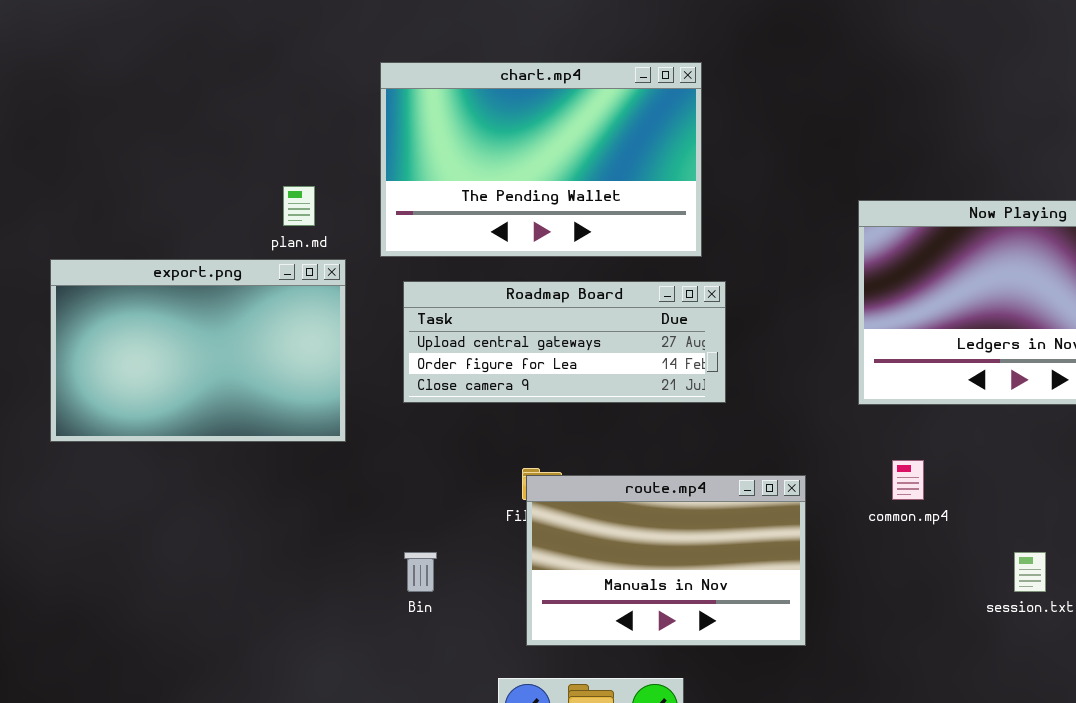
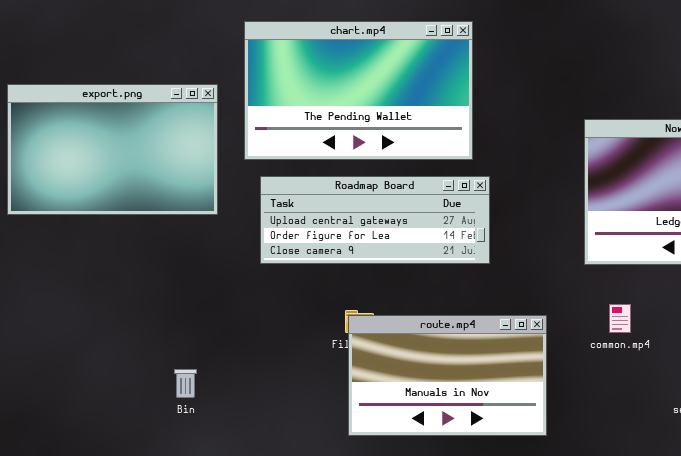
export.png: [50,259,346,442] -> [7,84,218,215], moved
Bin: [404,552,437,592] -> [174,369,197,398], moved

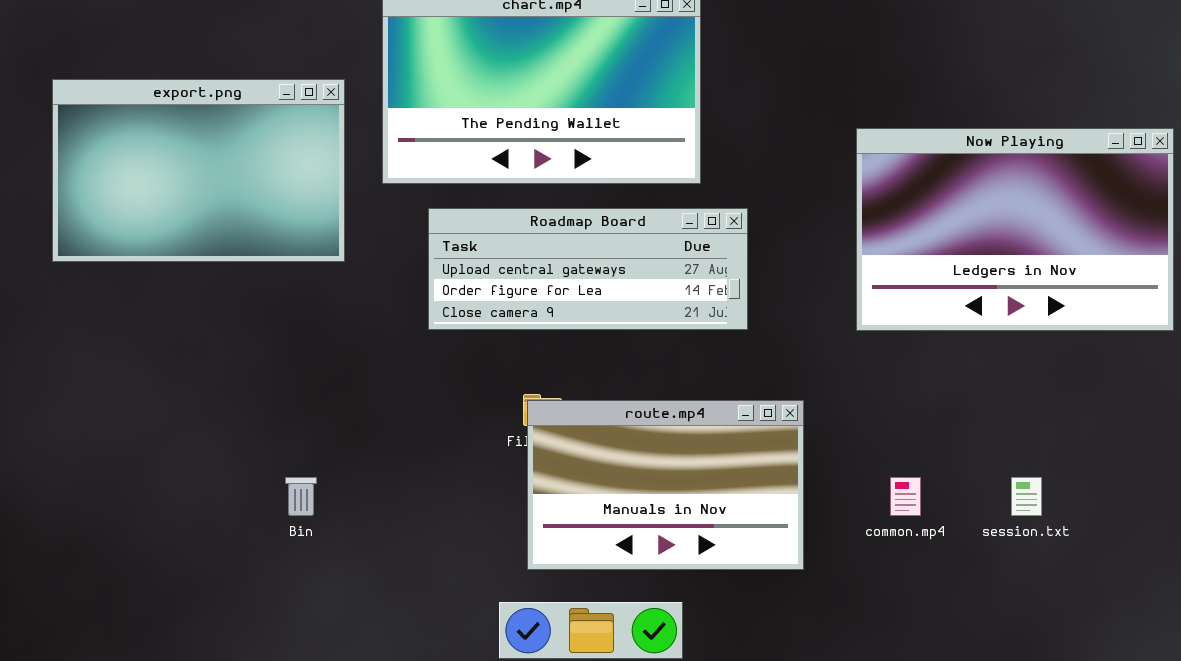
Roadmap Board: [260,176,490,264] -> [428,208,748,330], moved
common.mp4: [609,304,631,333] -> [890,477,921,516], moved

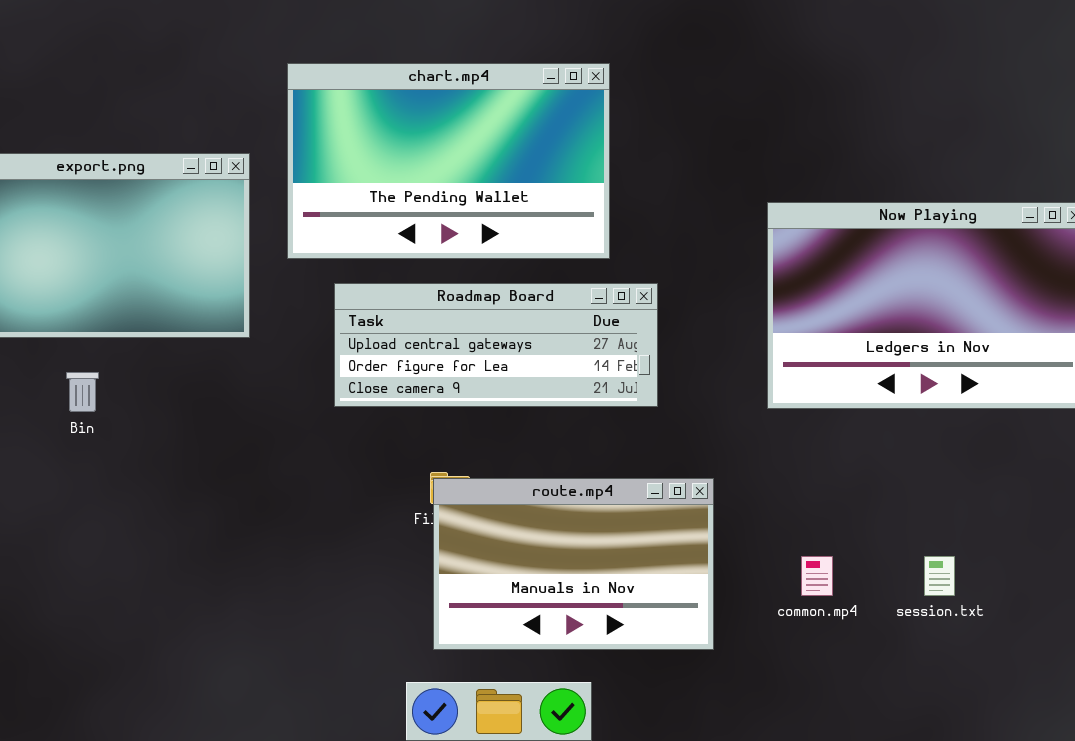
Bin: [285,477,317,516] -> [66,372,99,412], moved

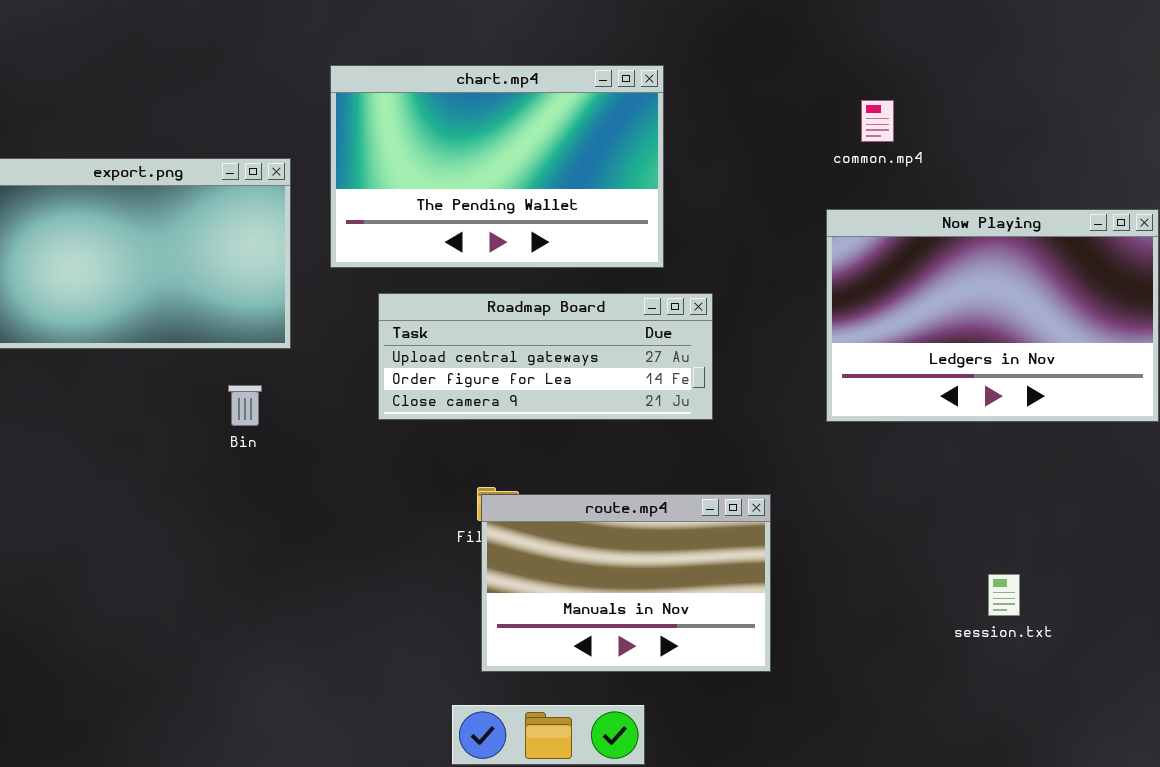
Bin: [66,372,99,412] -> [228,385,262,426], moved
common.mp4: [801,556,833,596] -> [861,100,894,142], moved

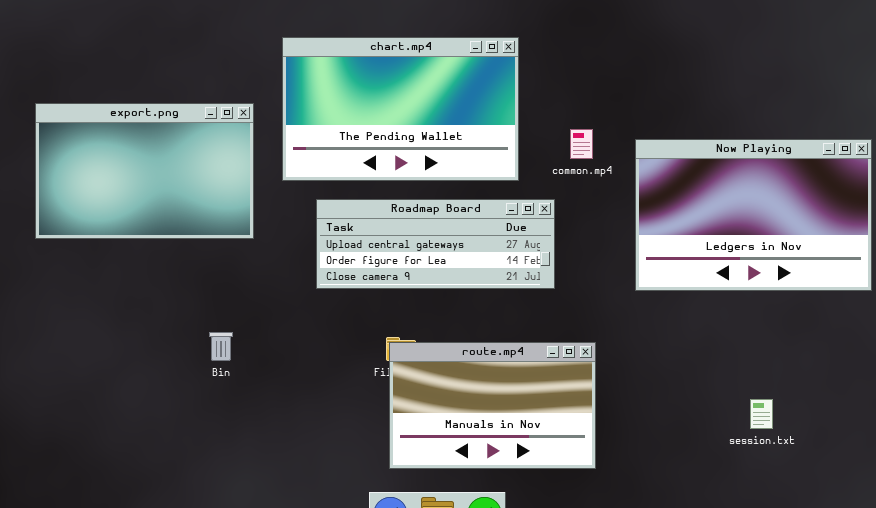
common.mp4: [861,100,894,142] -> [570,129,593,159], moved
Bin: [228,385,262,426] -> [209,332,233,361], moved

